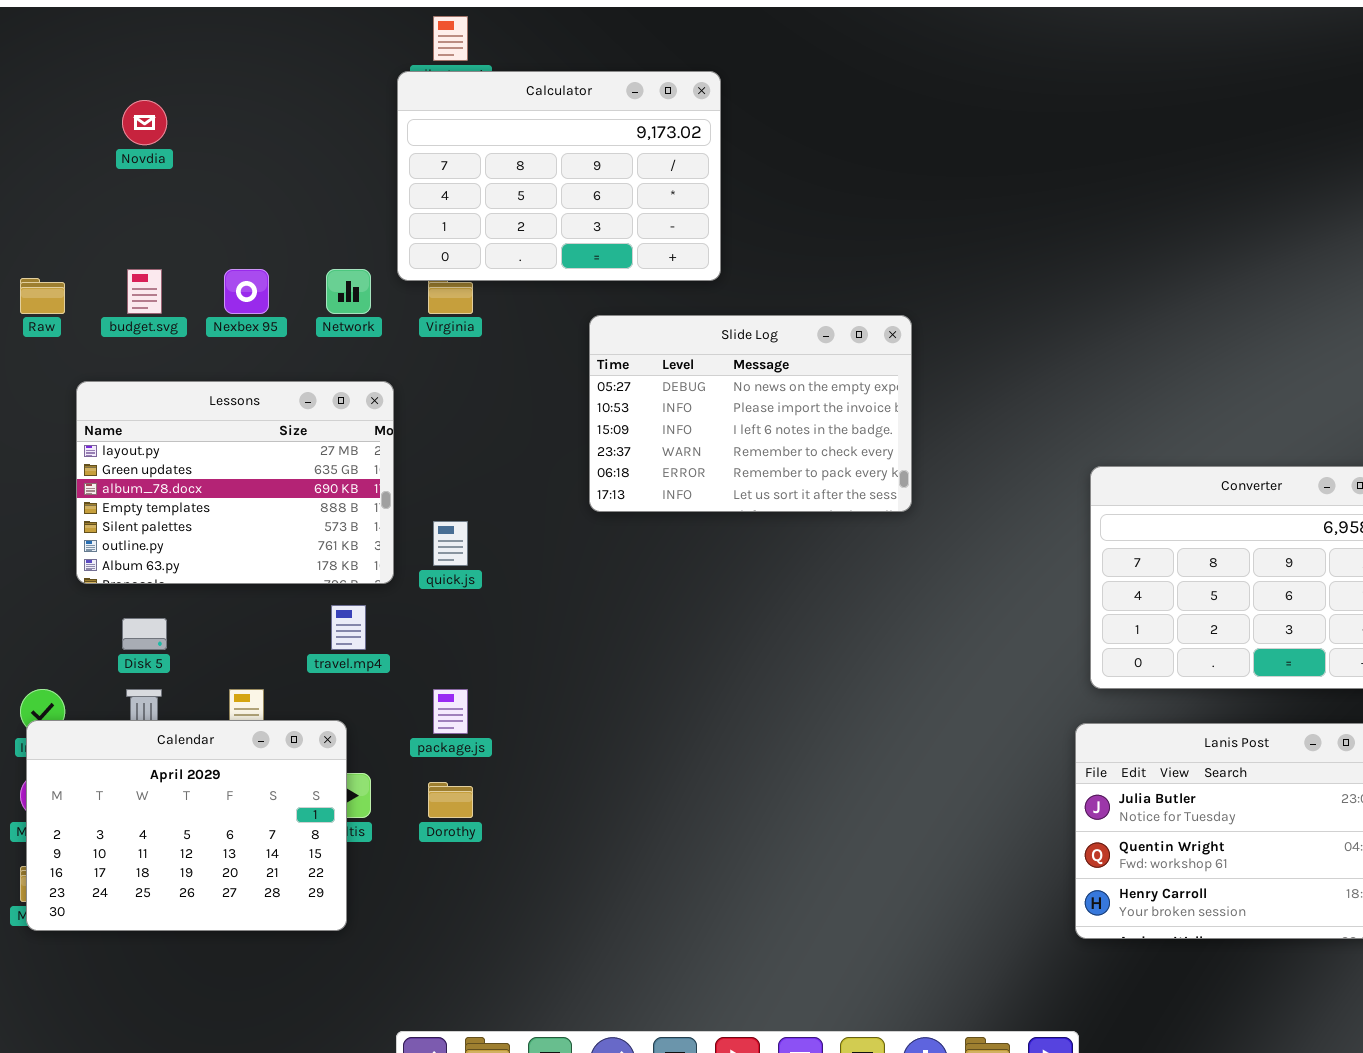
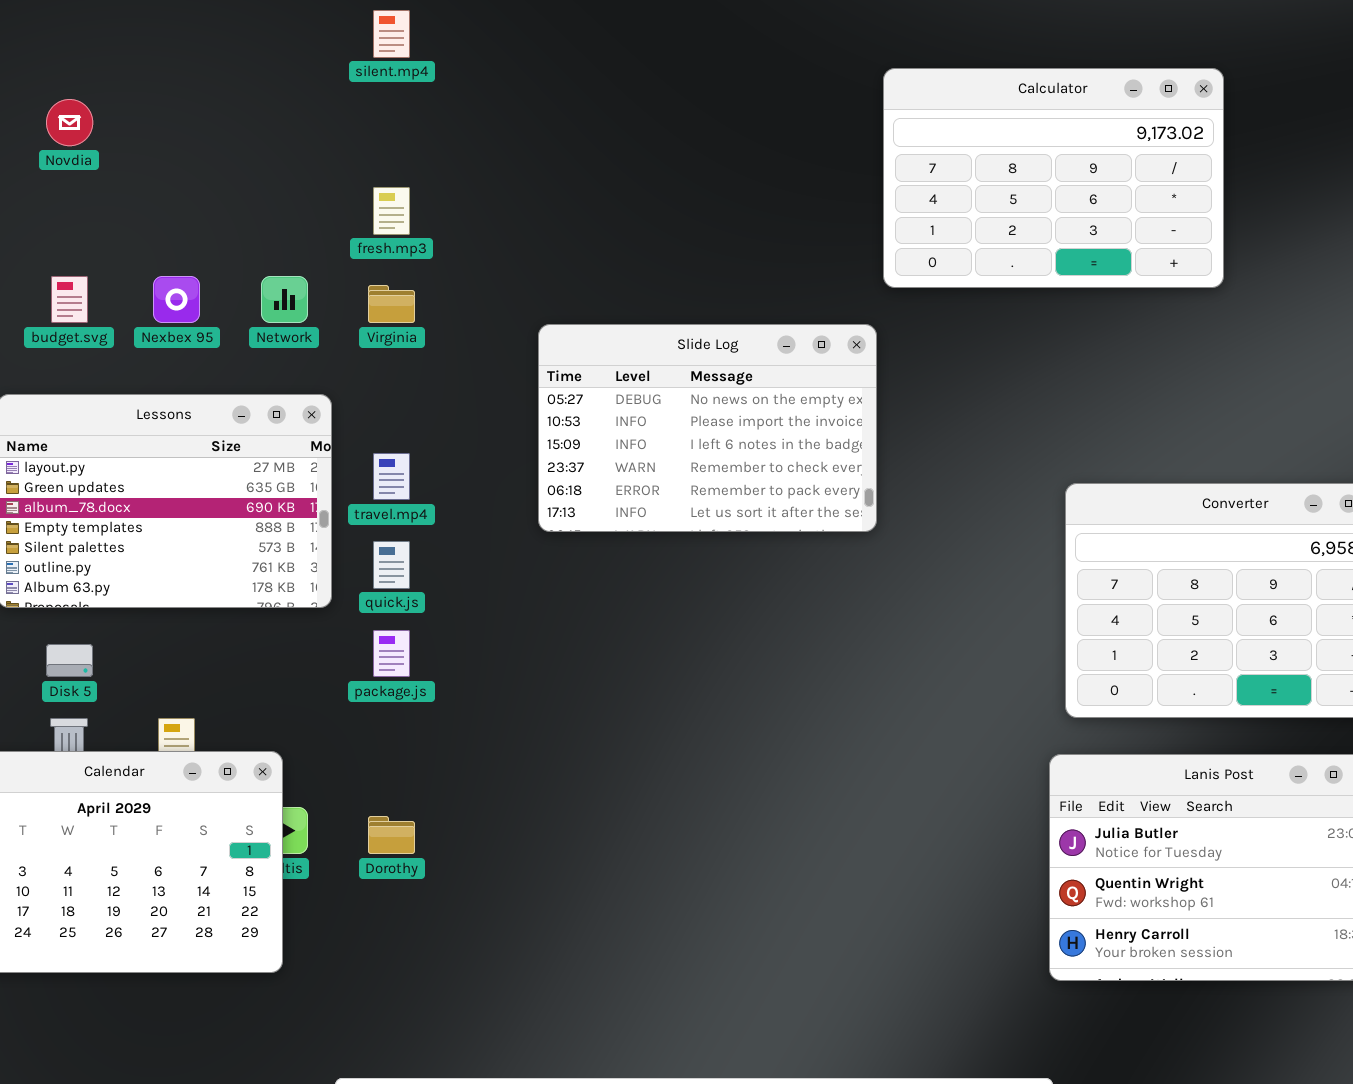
Calculator: [397,71,721,281] -> [883,68,1224,288], moved
travel.mp4: [331,605,366,650] -> [373,453,410,500], moved
package.js: [433,689,468,734] -> [373,630,410,677], moved

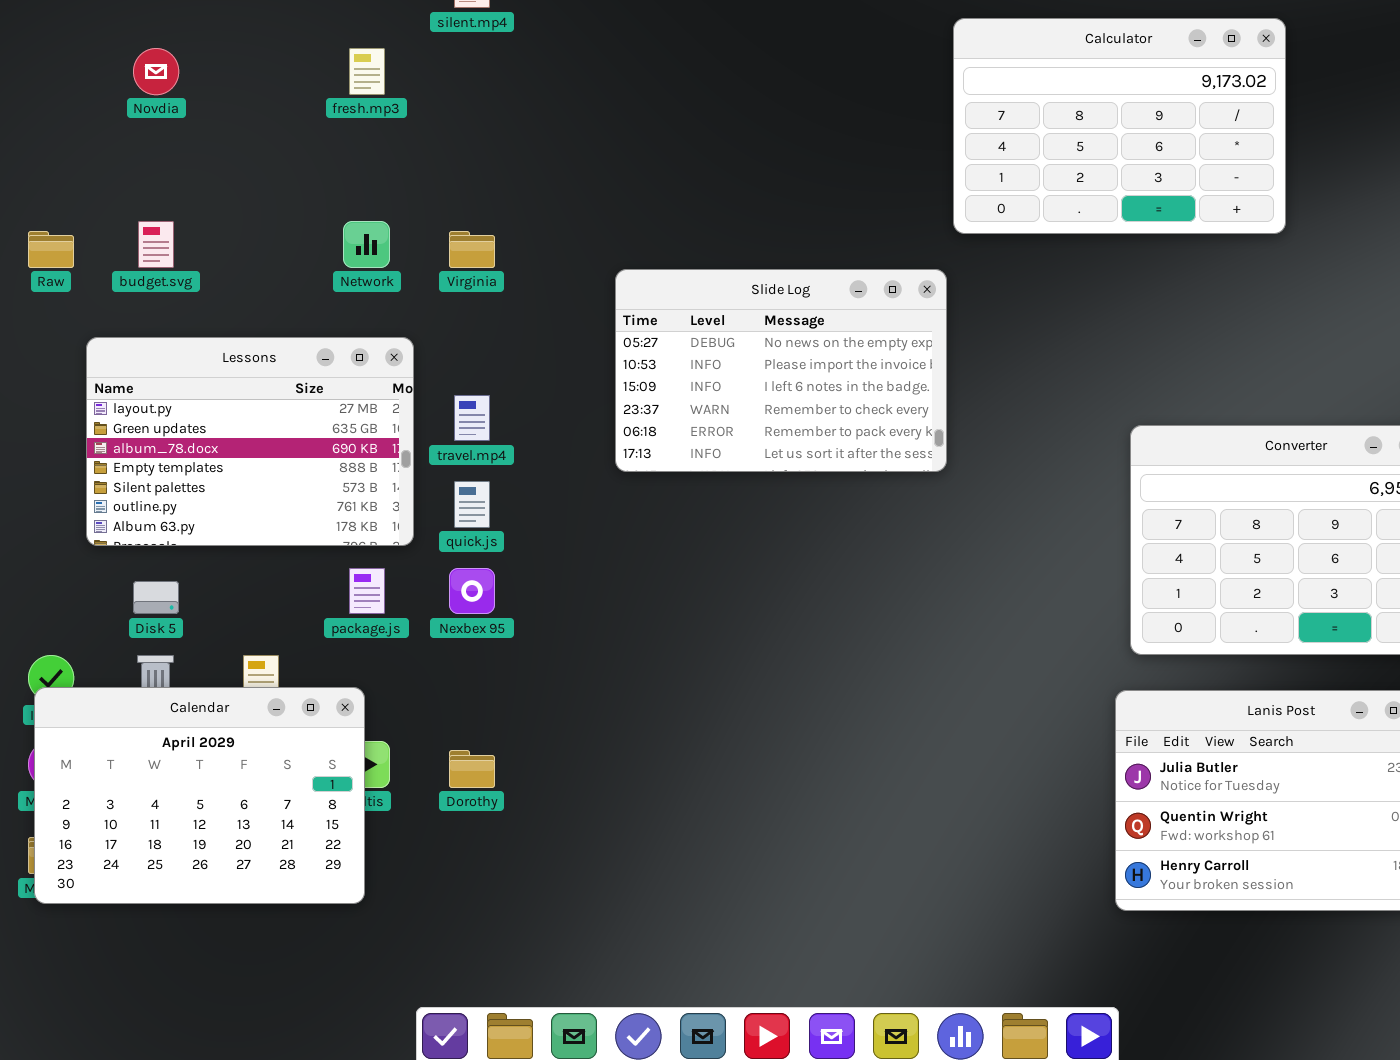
fresh.mp3: [373,187,410,235] -> [349,48,385,95], moved
Nexbex 95: [153,276,200,323] -> [449,568,495,614], moved
package.js: [373,630,410,677] -> [349,568,385,614], moved

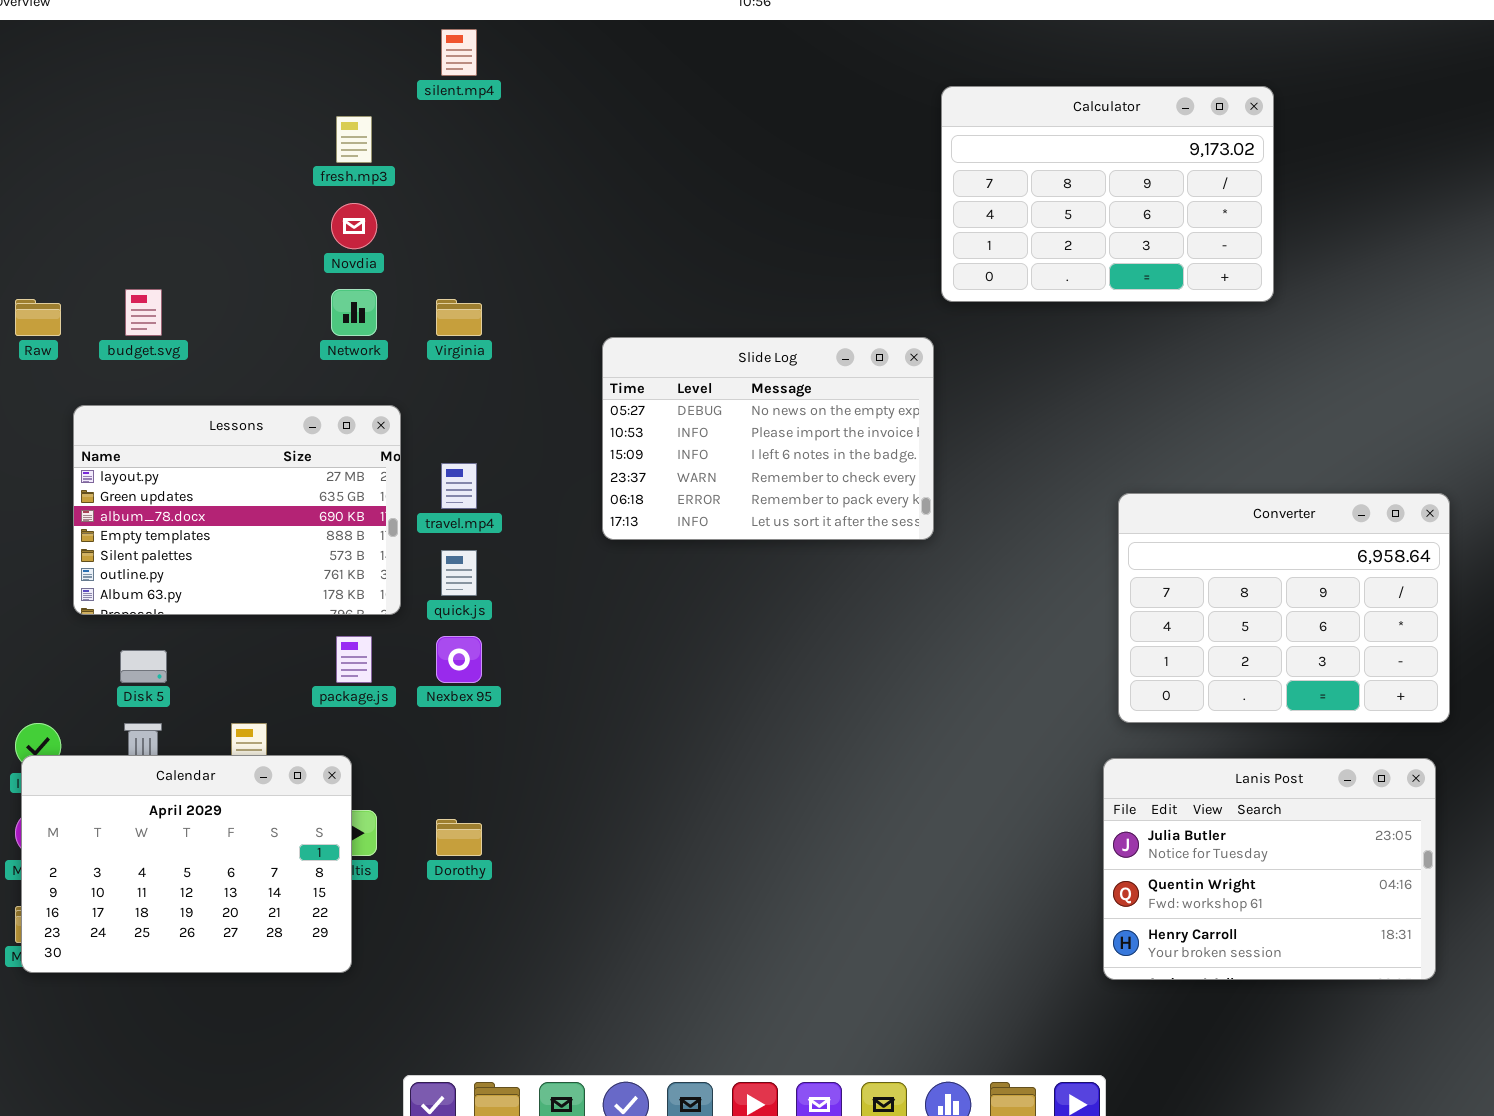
Novdia: [133,48,179,95] -> [331,203,377,249], moved

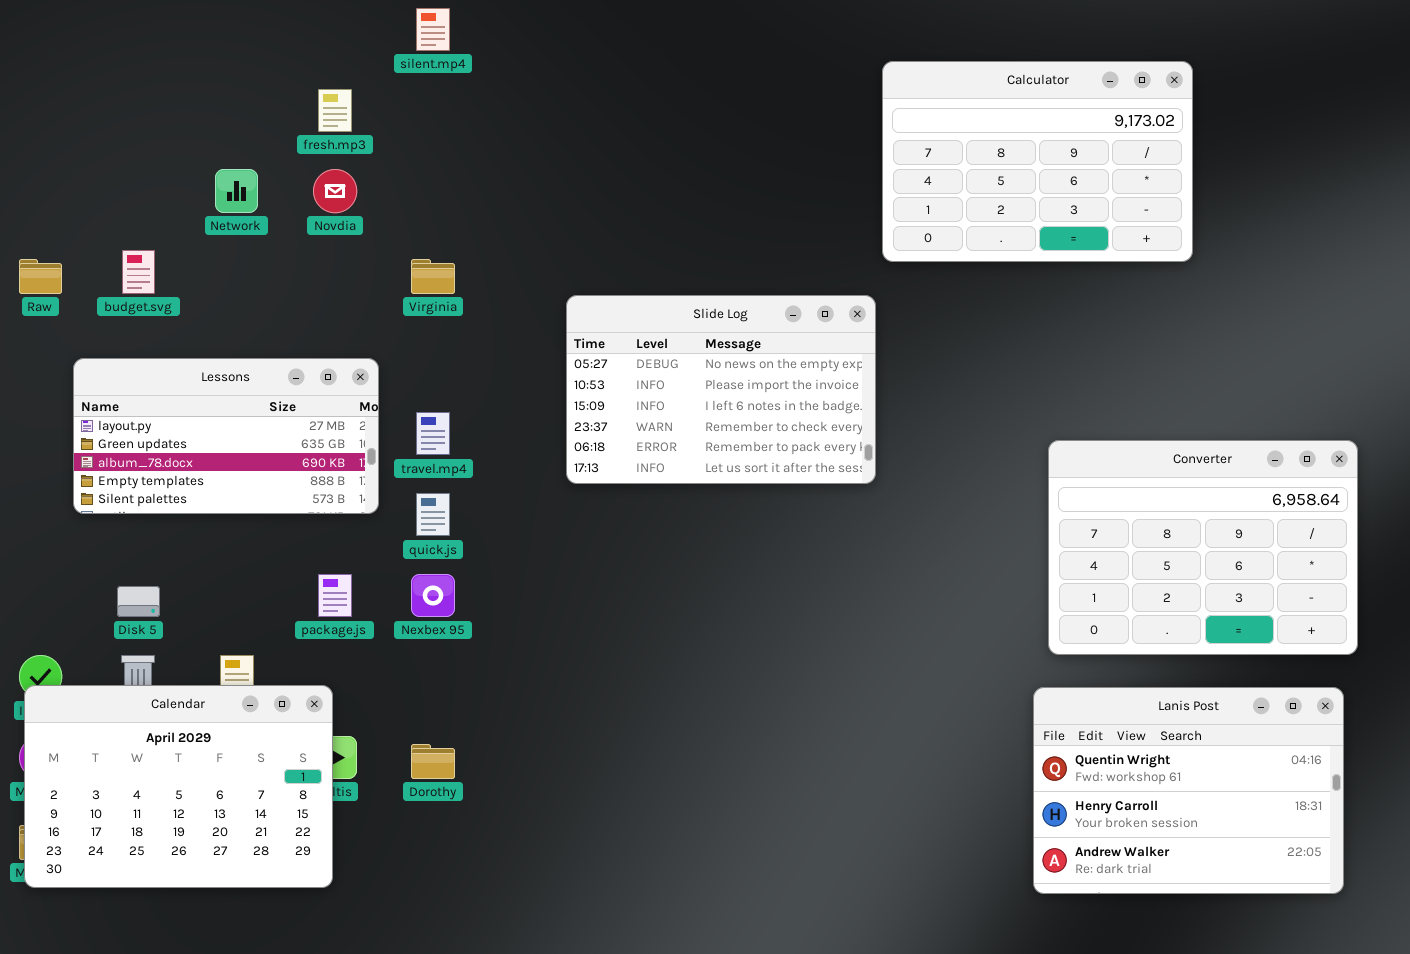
Network: [331,289,377,336] -> [215,169,258,213], moved
Lessons: [73,405,401,615] -> [73,358,379,514], resized
Lanis Post: [1103,758,1436,980] -> [1033,687,1344,894], scrolled down 1 row

